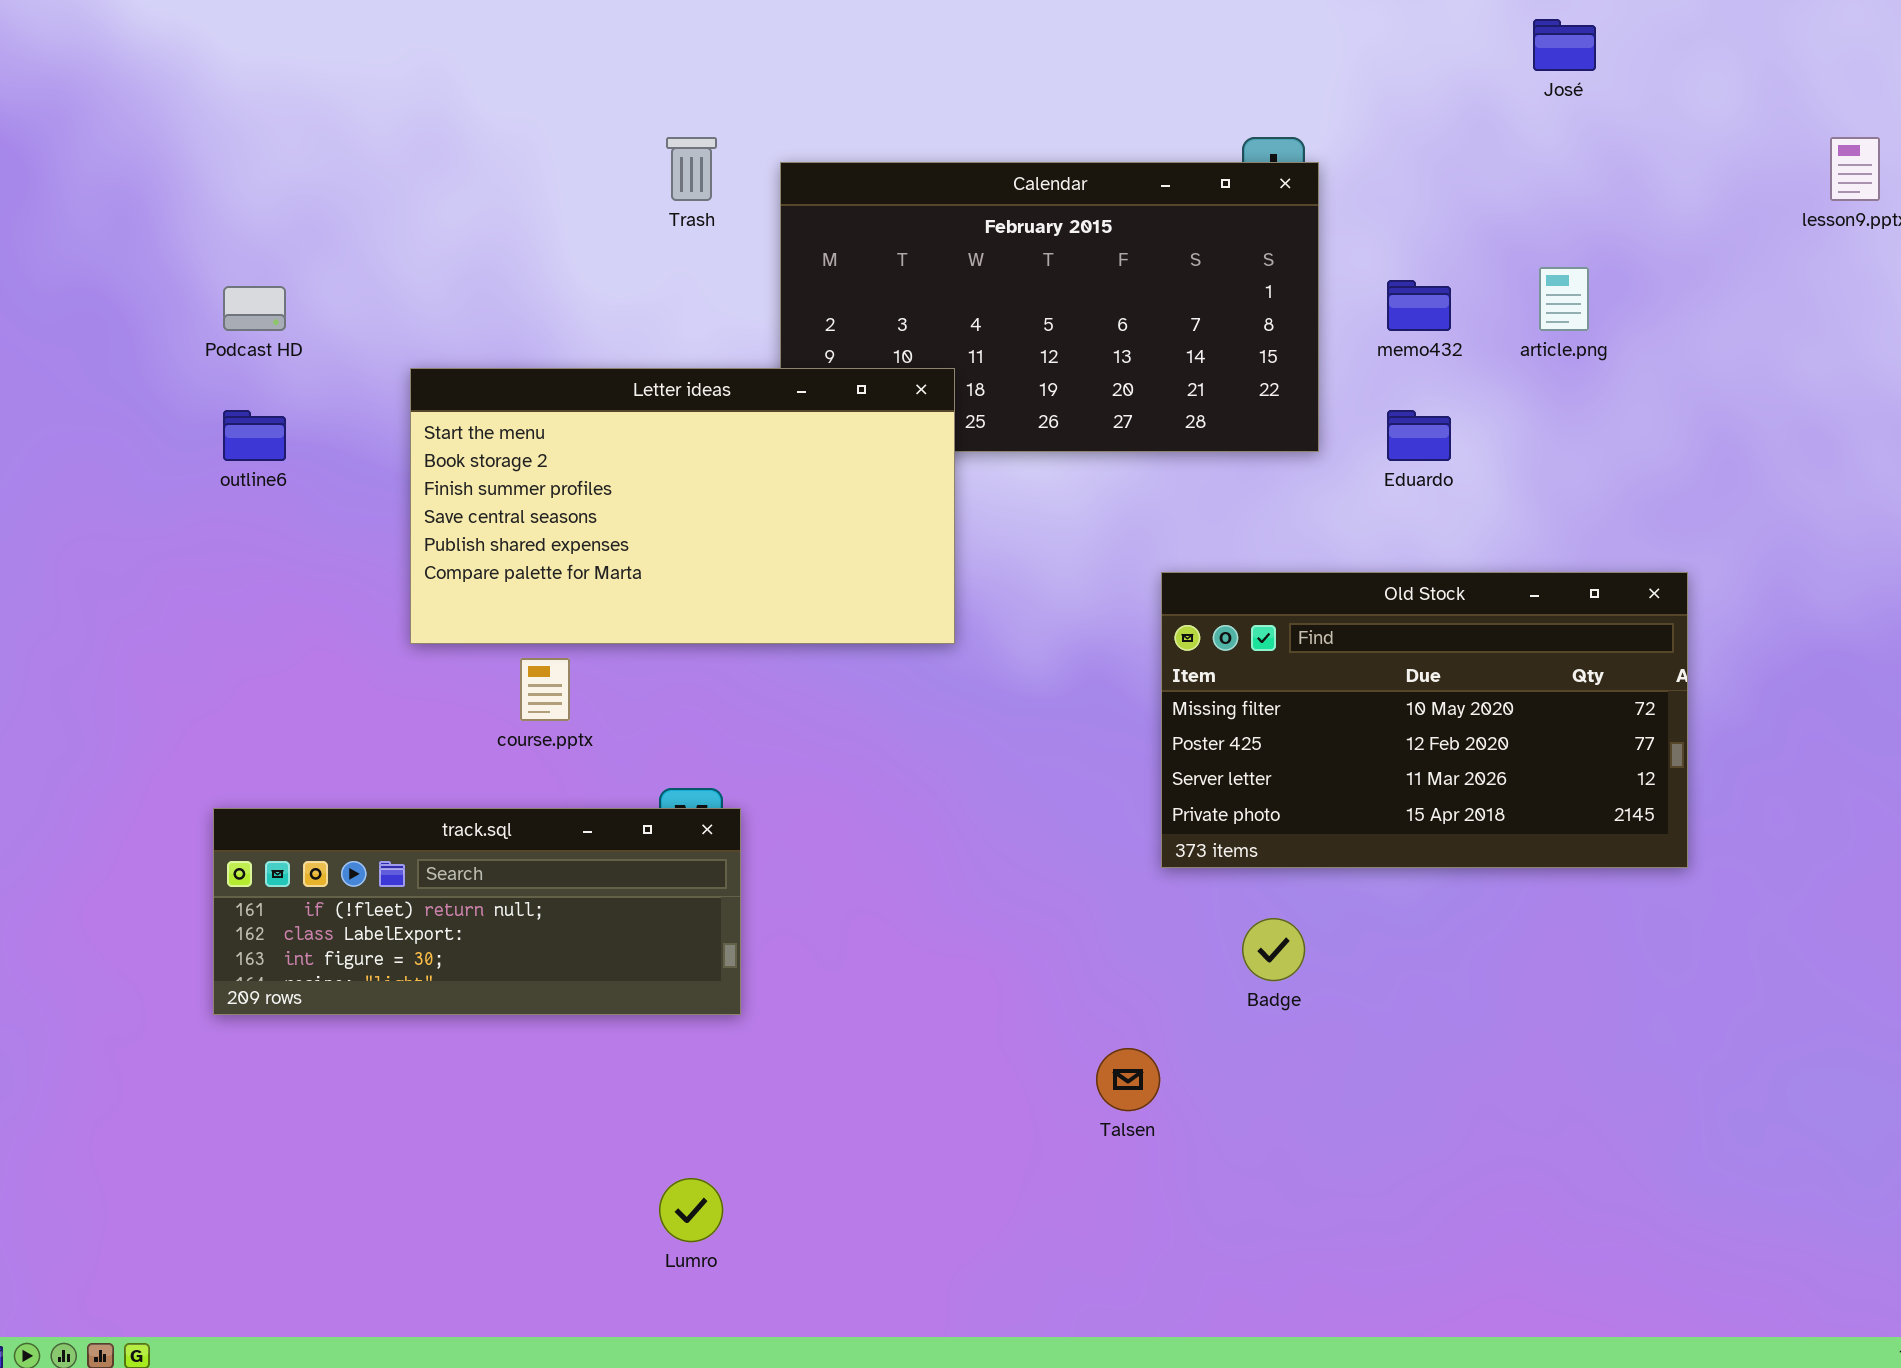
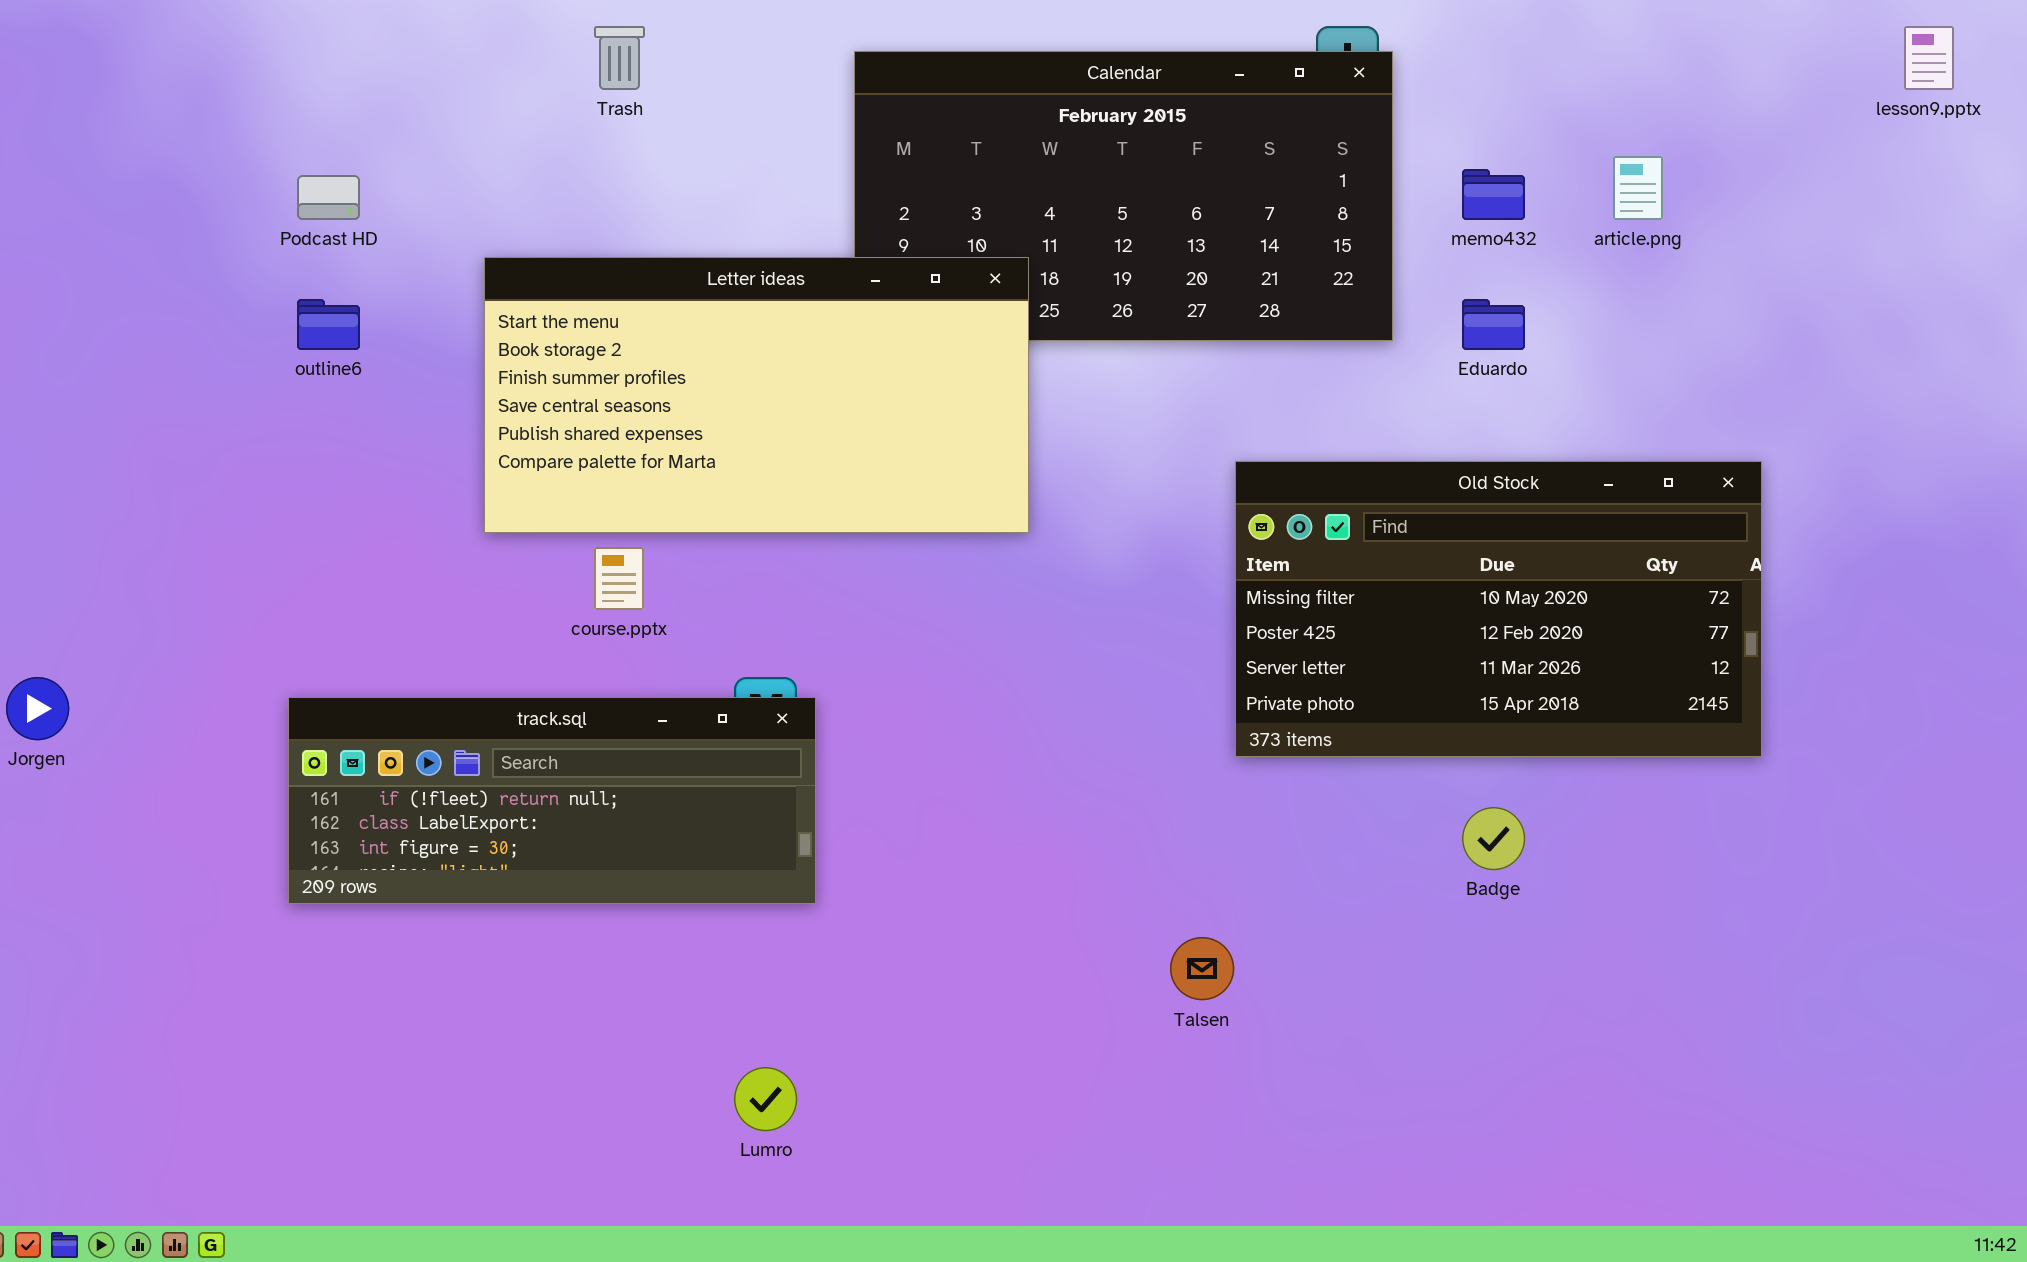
Trash: [666,137,717,201] -> [594,26,645,90], moved
Badge: [1242,918,1305,981] -> [1462,807,1525,870], moved

